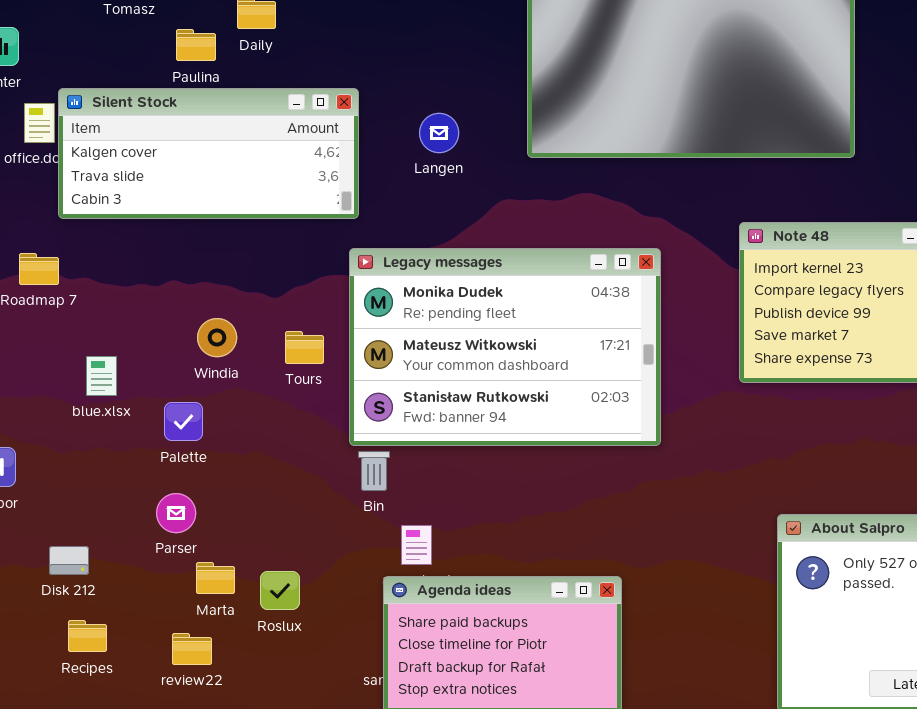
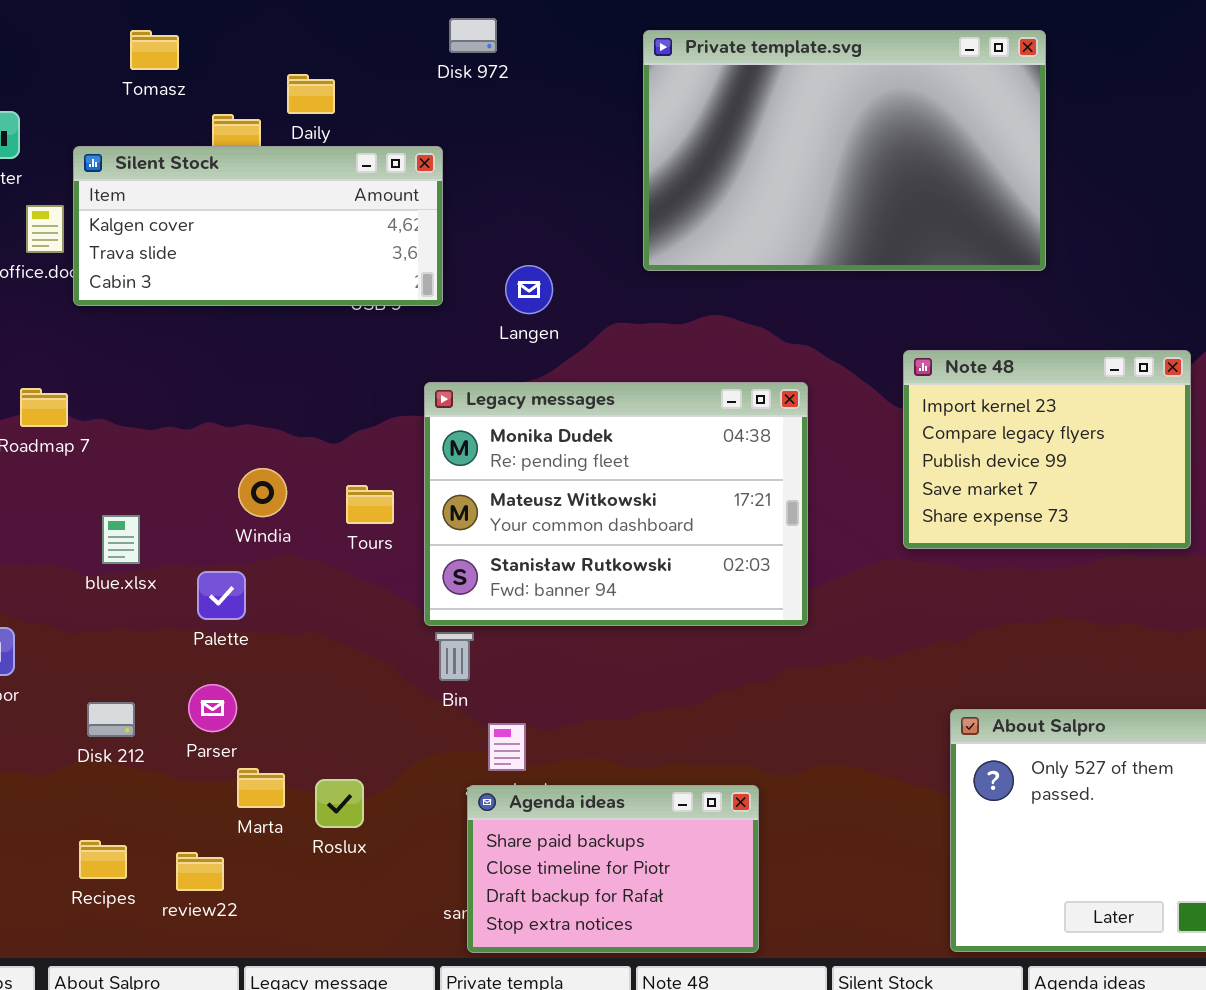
Silent Stock: [58,88,359,219] -> [73,146,443,306], moved
Langen: [419,113,459,153] -> [505,265,553,314], moved
Disk 212: [49,546,89,575] -> [87,702,135,737], moved
review22: [172,633,212,665] -> [176,852,224,891], moved

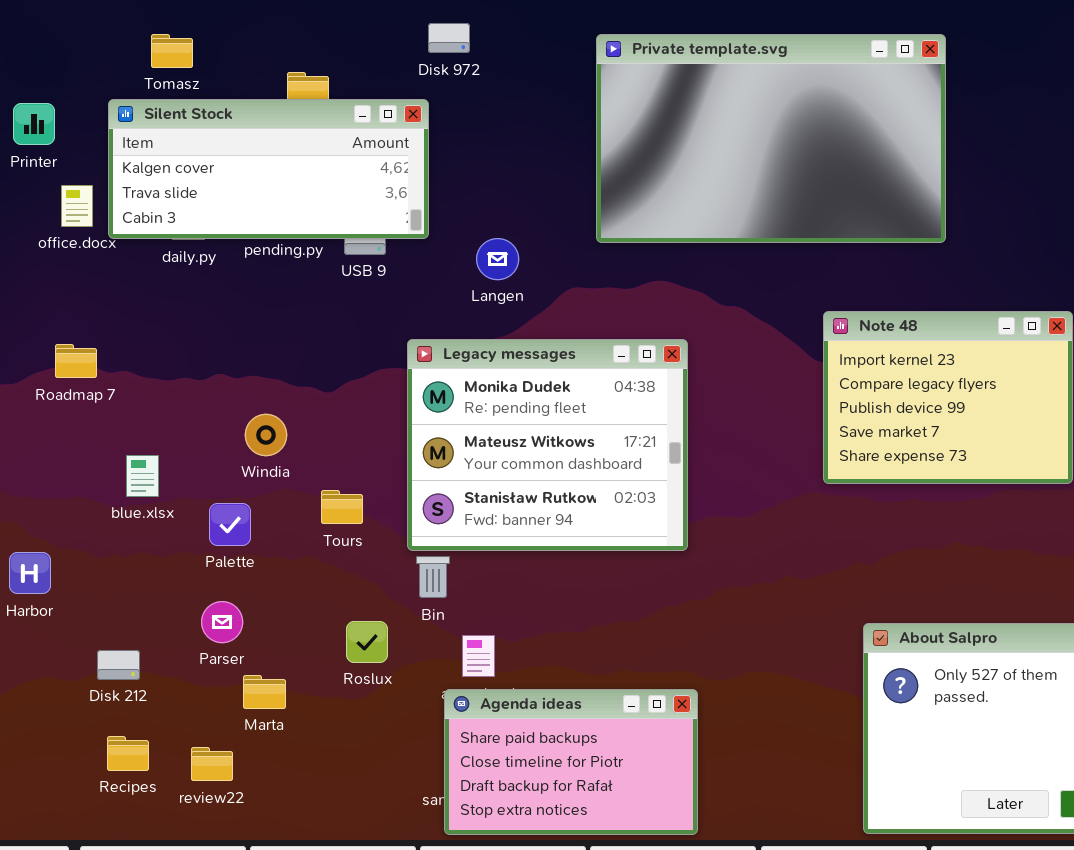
Silent Stock: [73,146,443,306] -> [108,99,429,239], moved
Legacy messages: [424,382,808,626] -> [407,339,688,551], resized
Tours: [346,485,394,524] -> [321,490,363,524], moved
Disk 212: [87,702,135,737] -> [97,650,140,680], moved
Roslux: [315,779,364,828] -> [346,621,388,663], moved

